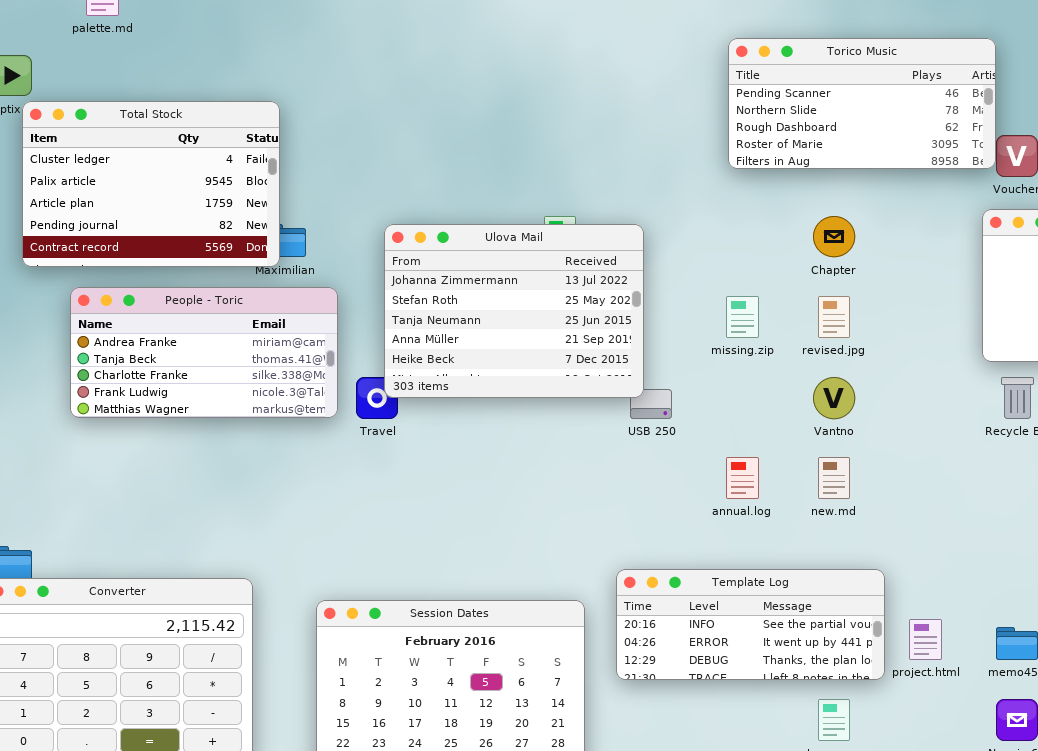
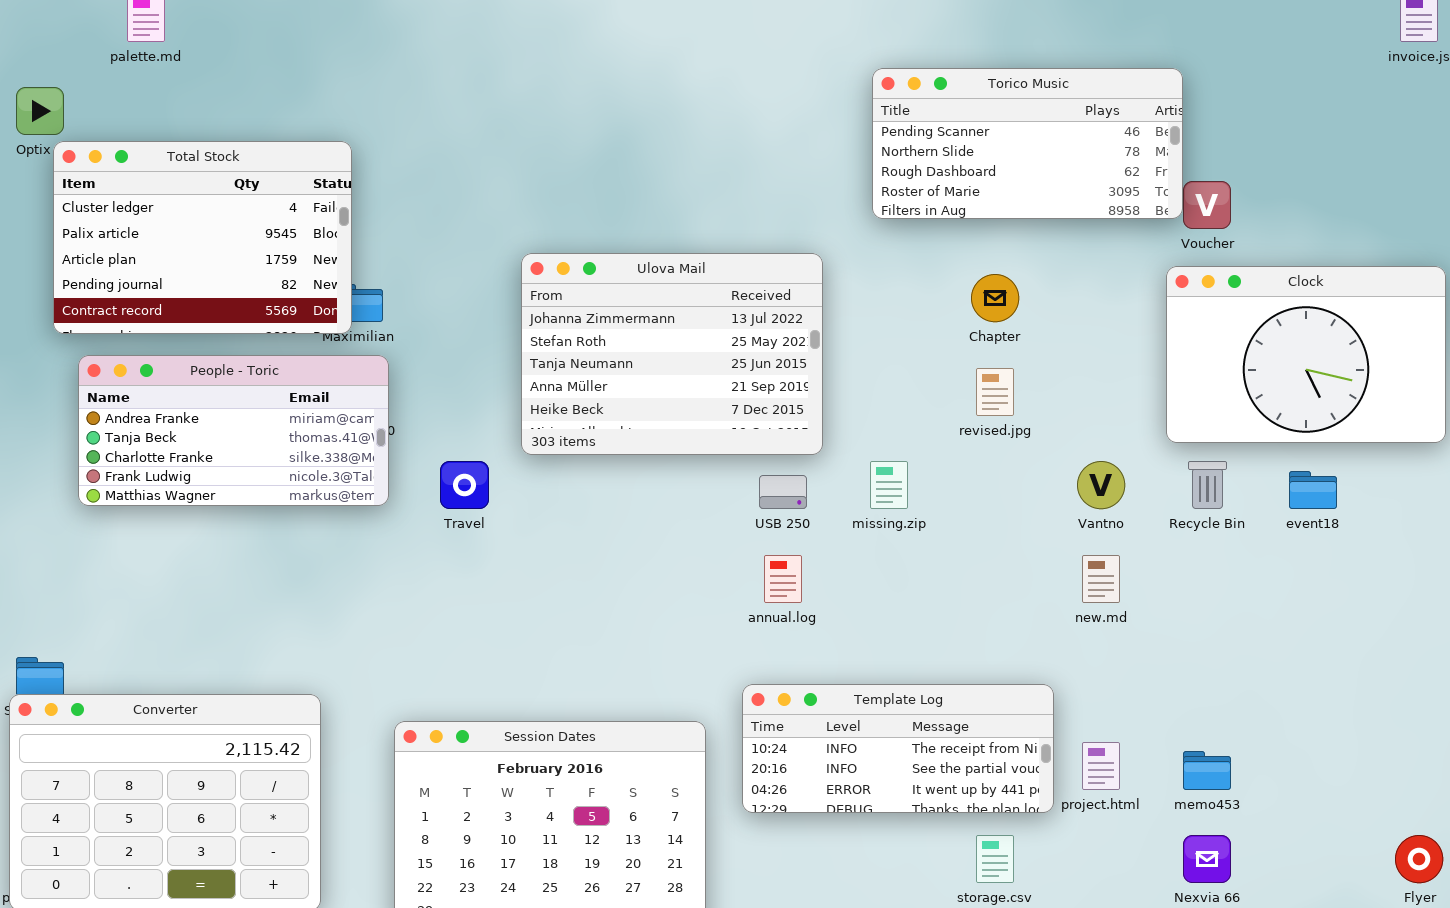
Ulova Mail: [384,224,644,398] -> [521,253,823,455], moved
People - Toric: [70,287,338,418] -> [78,355,389,506], moved
missing.zip: [726,296,759,338] -> [870,461,908,509], moved
Vantno: [813,377,855,419] -> [1077,461,1125,509], moved
annual.log: [726,457,759,499] -> [764,555,802,603], moved
new.md: [818,457,850,499] -> [1082,555,1120,603], moved
Template Log: [616,569,885,680] -> [742,684,1054,813], scrolled up 1 row

